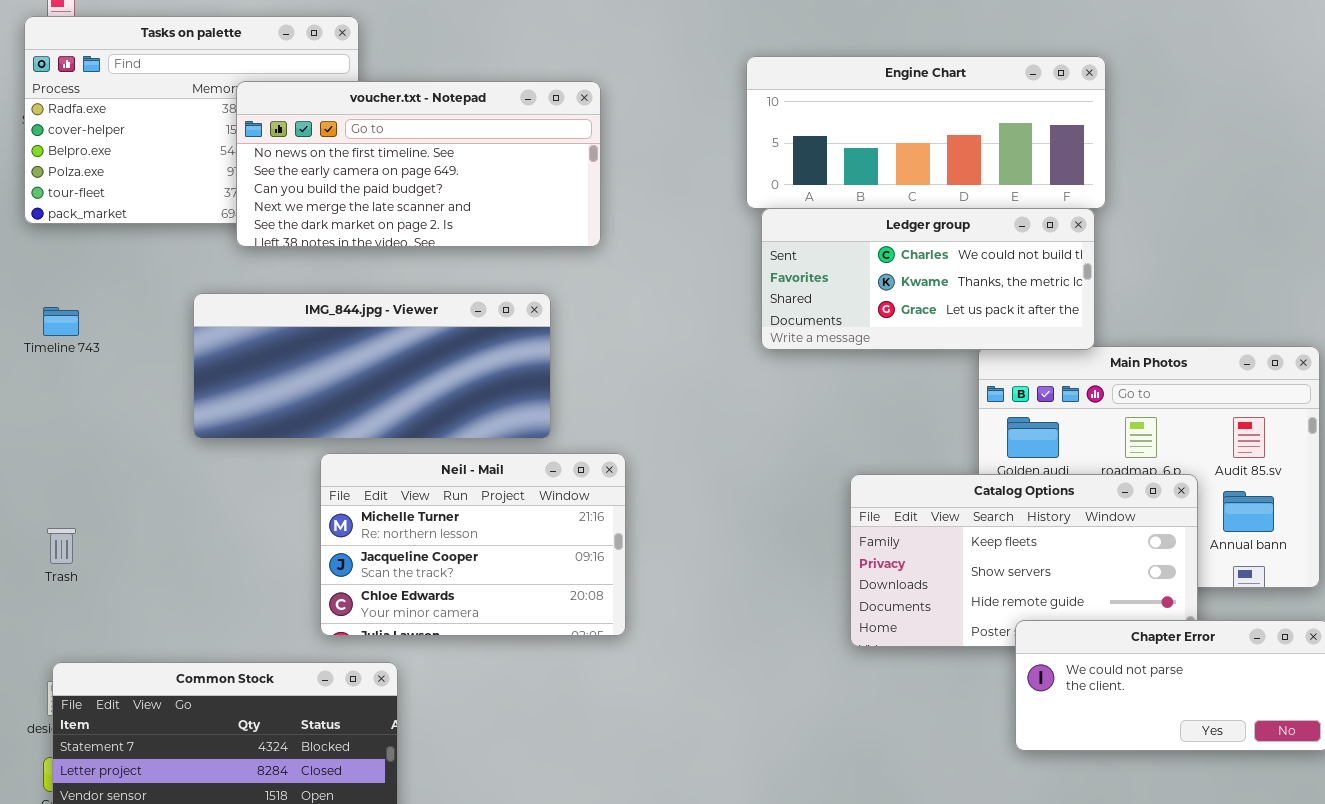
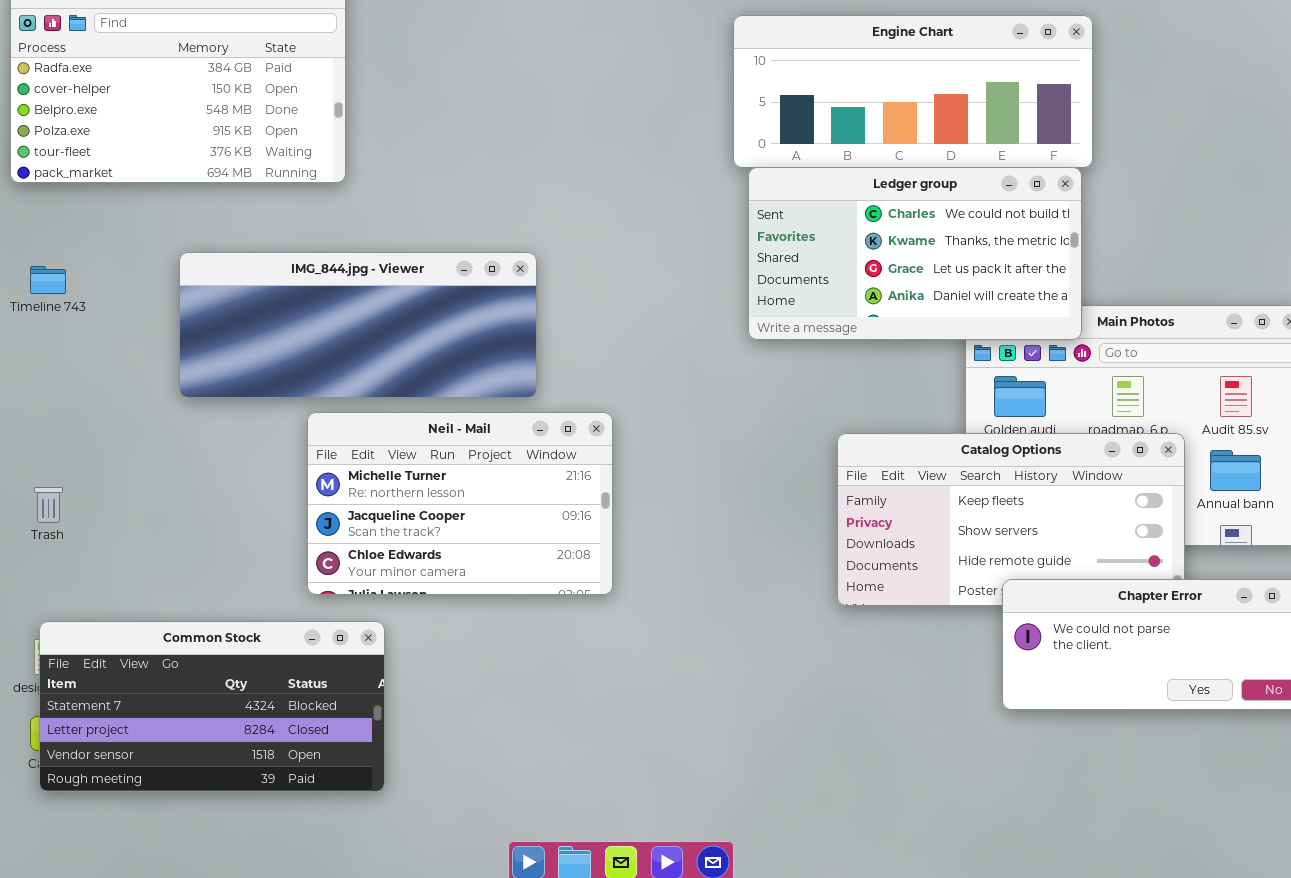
voucher.txt - Notepad: [236,81,601,247] -> none, closed
Ledger group: [761,208,1095,350] -> [748,167,1082,340], resized

